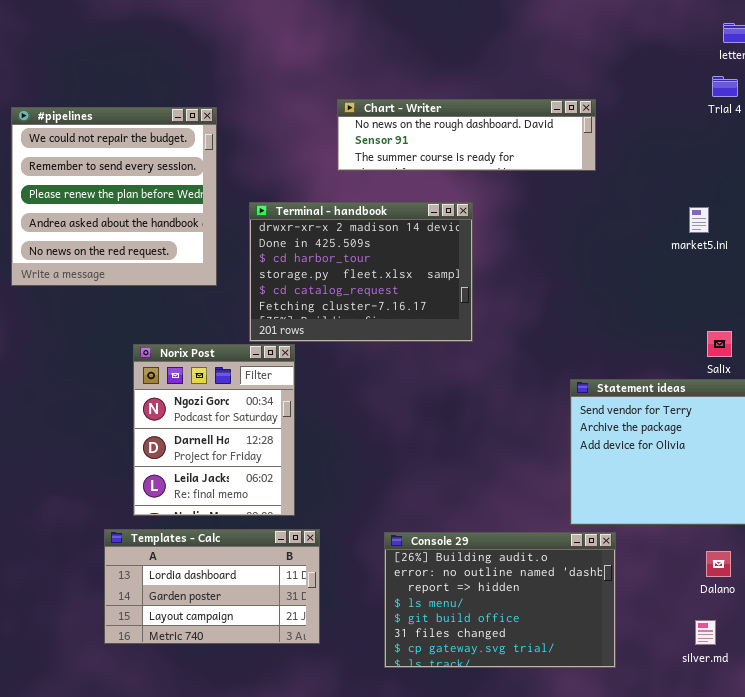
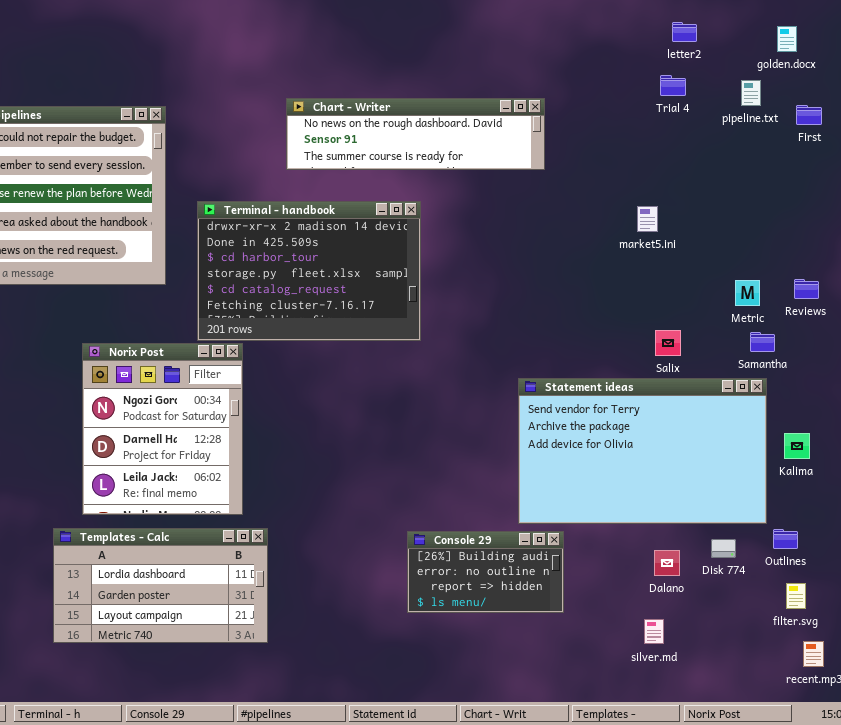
Console 29: [384,532,616,668] -> [407,531,564,613], resized

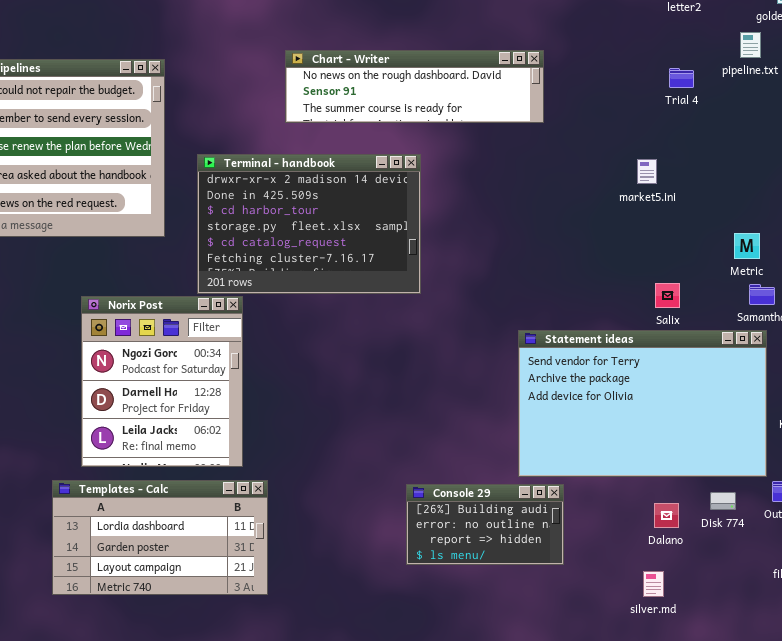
Trial 4: [660,75,686,96] -> [669,68,694,88], moved

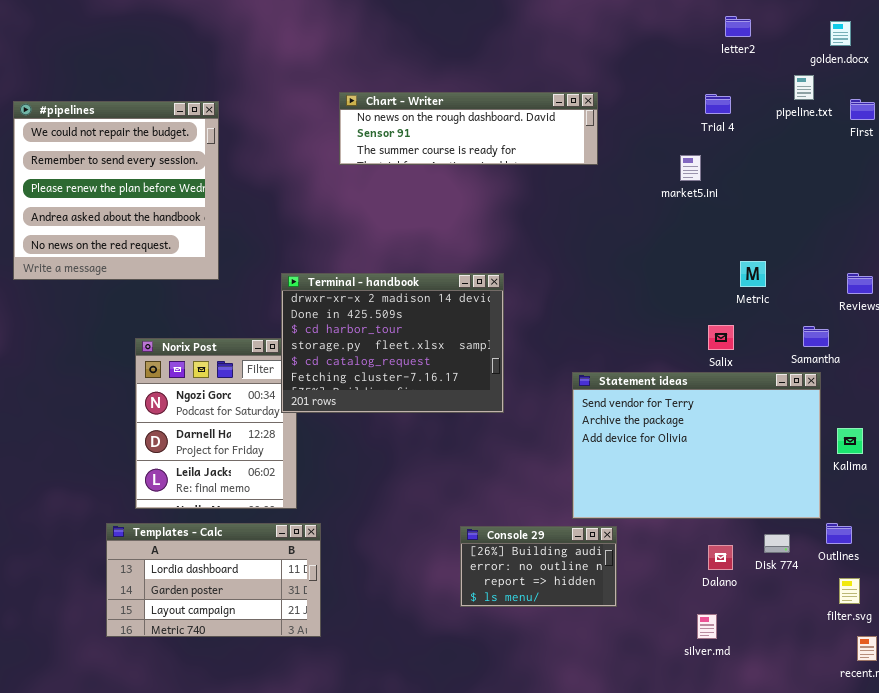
Trial 4: [669,68,694,88] -> [705,94,731,114], moved
Terminal - handbook: [197,154,421,294] -> [281,273,504,413], moved
market5.ini: [637,159,657,184] -> [680,155,701,181], moved
Metric: [734,233,760,259] -> [740,261,766,287], moved

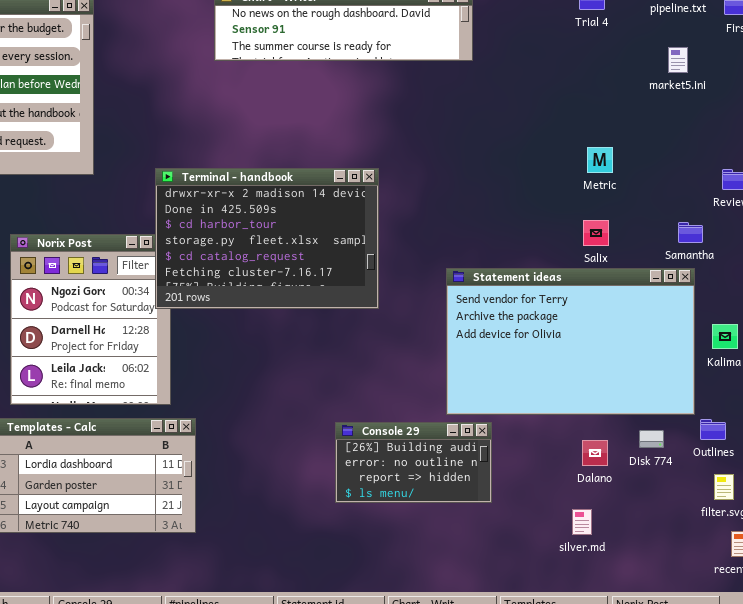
market5.ini: [680,155,701,181] -> [668,47,688,73], moved
Metric: [740,261,766,287] -> [587,147,613,173], moved

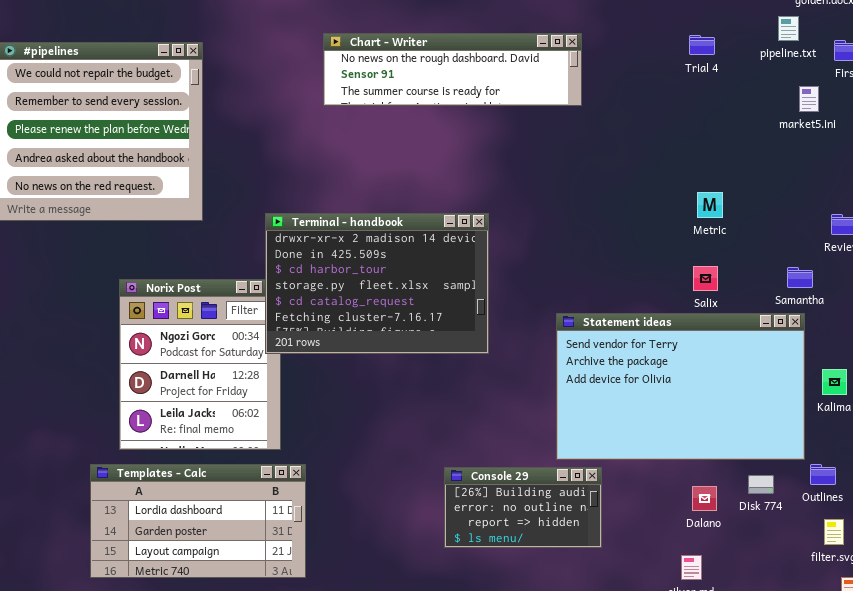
market5.ini: [668,47,688,73] -> [799,86,819,112], moved

